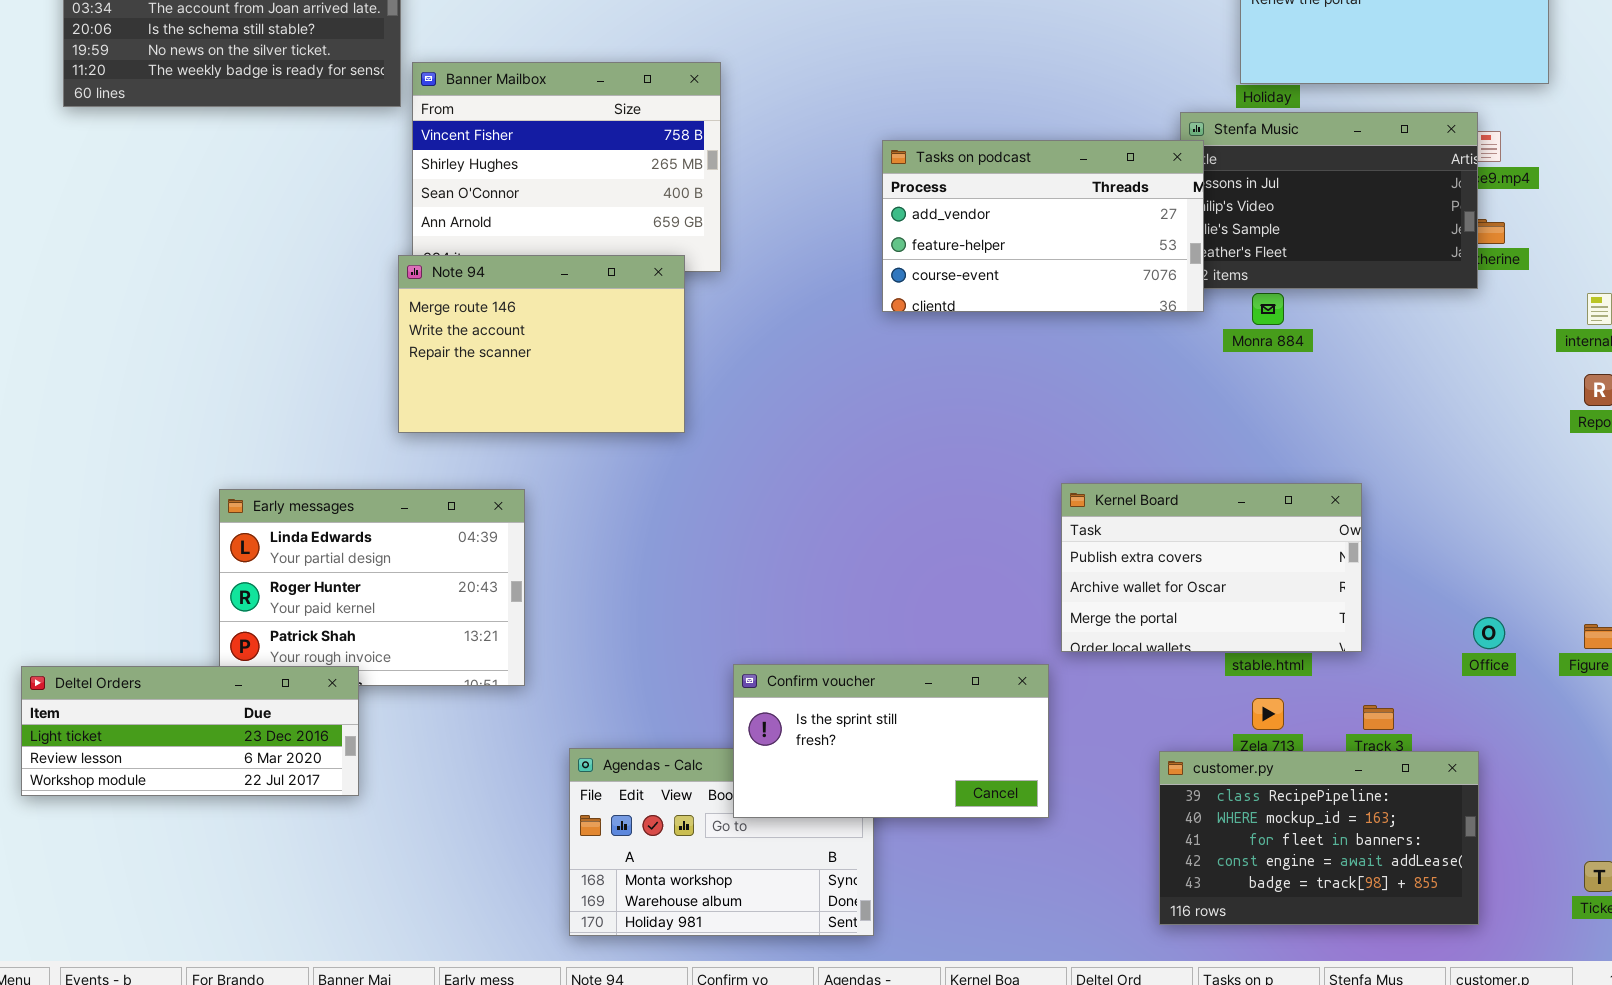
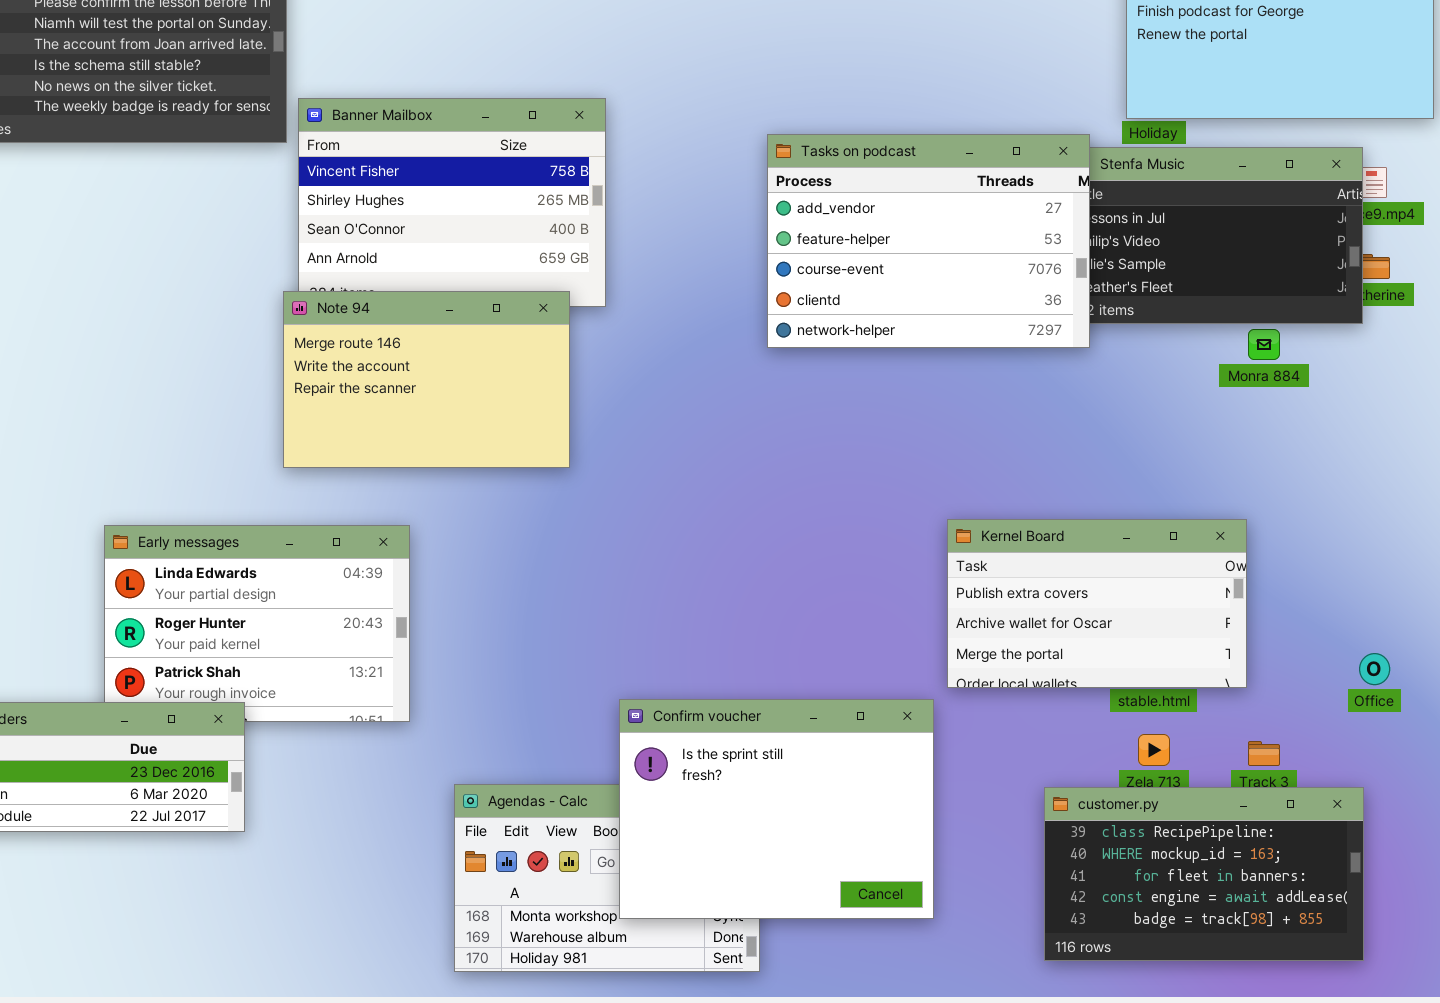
Tasks on podcast: [882,140,1204,312] -> [767,134,1090,348], resized
Monra 884: [1252,293,1284,325] -> [1248,329,1280,360], moved
Confirm voucher: [733,664,1049,818] -> [619,699,934,919], resized

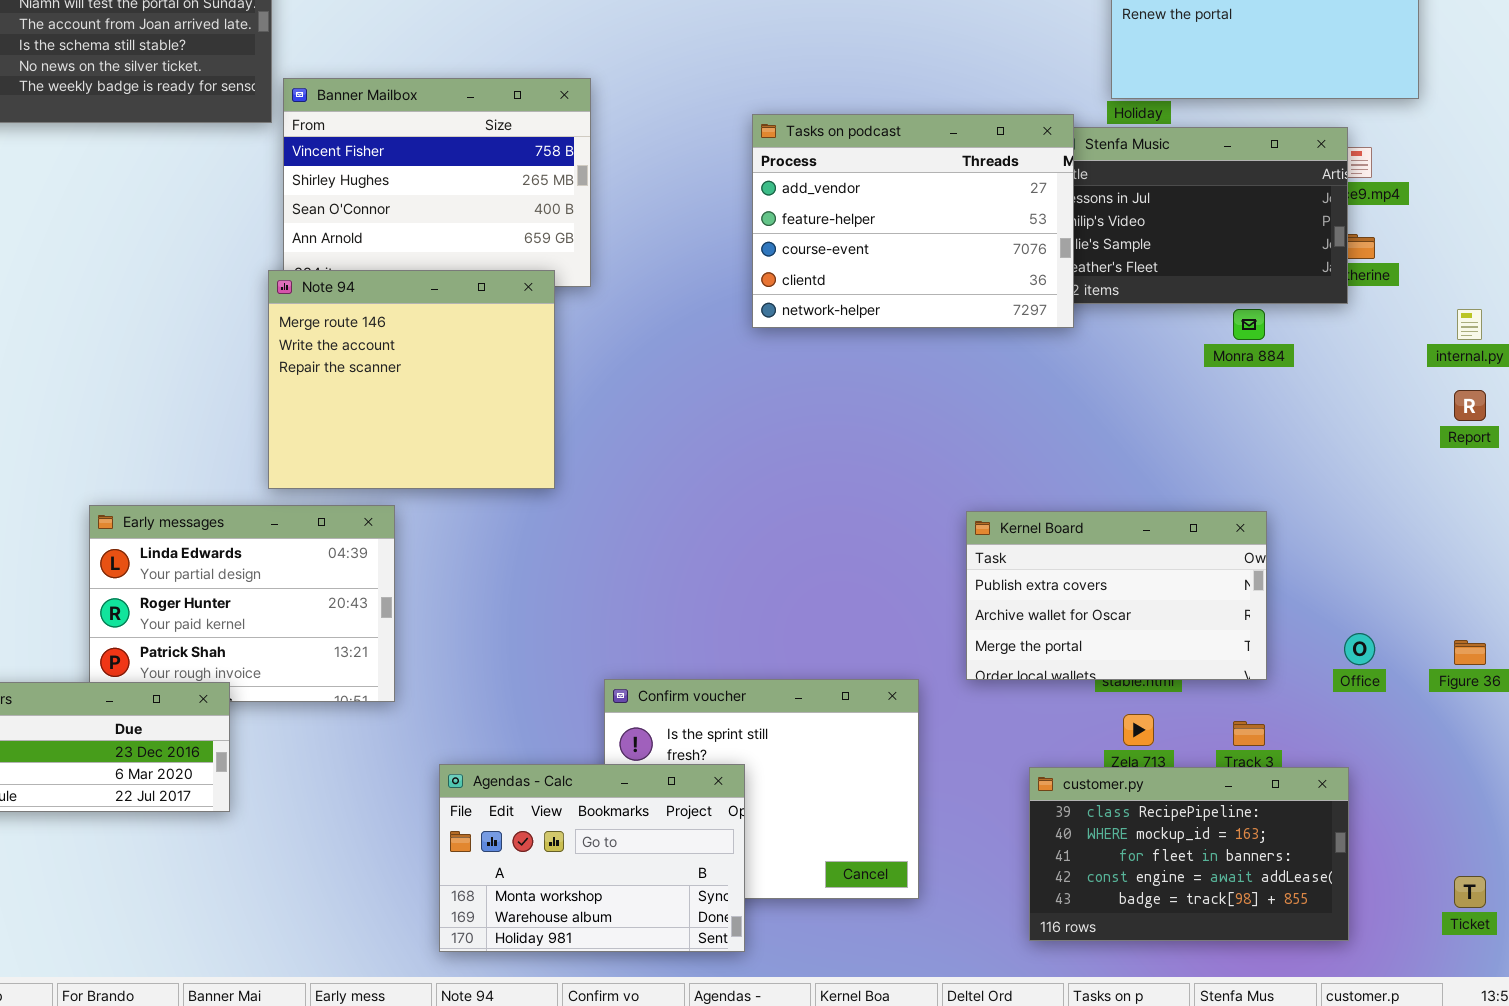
Note 94: [283,291,570,468] -> [268,270,555,489], resized
Kernel Board: [947,519,1247,688] -> [966,511,1267,680], moved
Agendas - Calc: [454,784,760,972] -> [439,764,745,952], raised

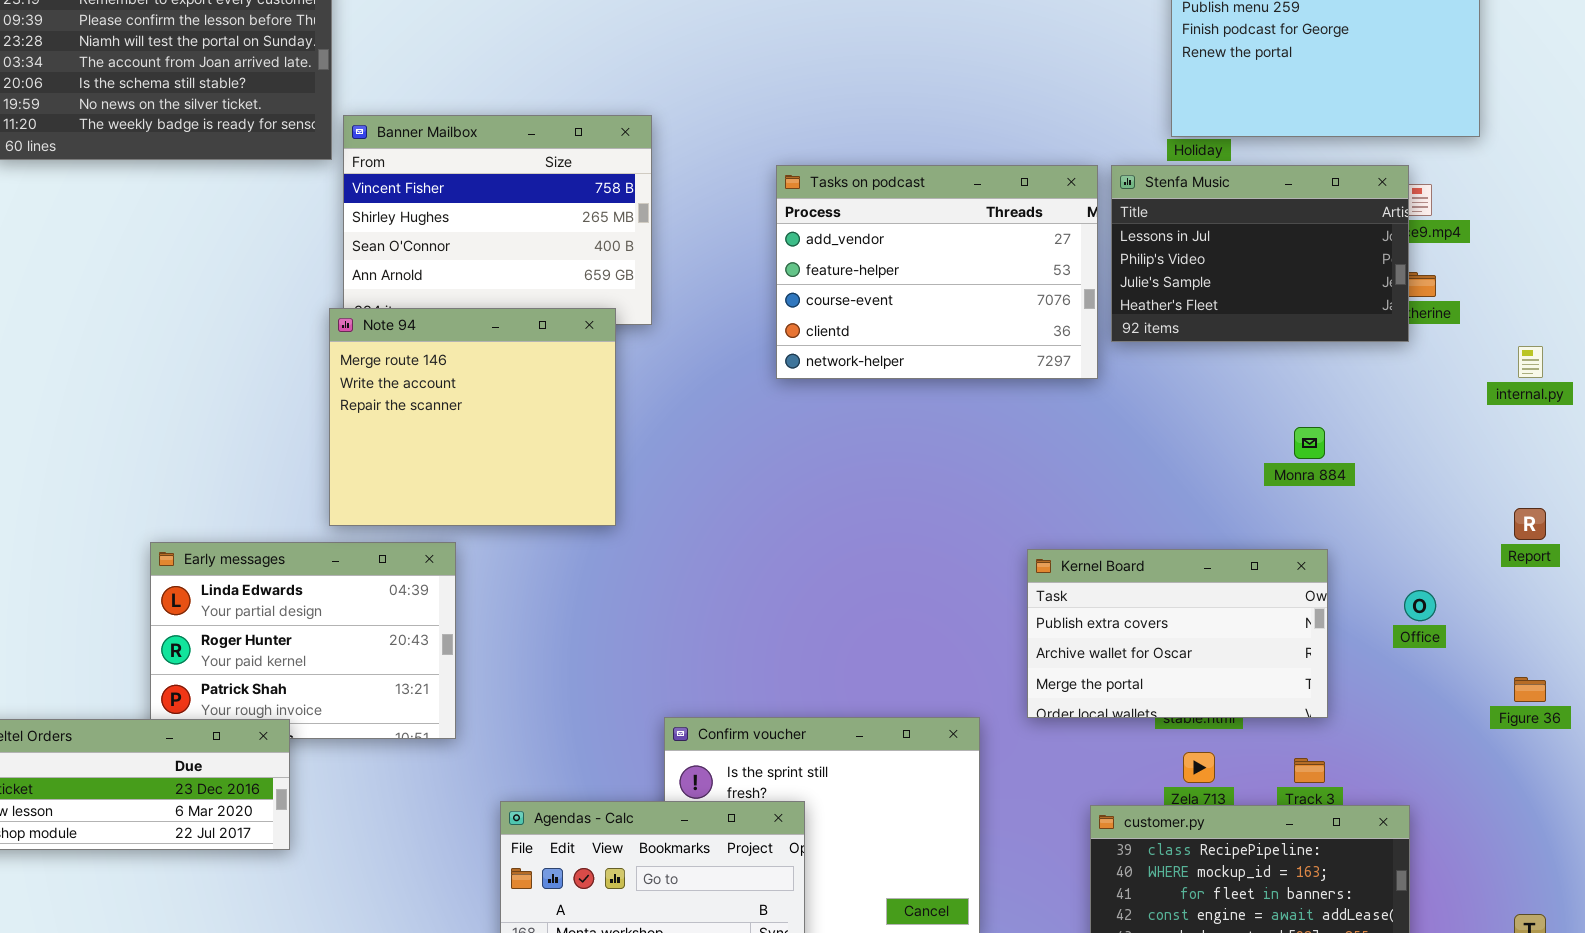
Tasks on podcast: [752,114,1074,328] -> [776,165,1098,379], moved
Monra 884: [1233,309,1265,340] -> [1294,427,1325,459], moved
Report: [1454,390,1486,421] -> [1514,508,1546,540], moved
Office: [1344,633,1375,665] -> [1404,590,1436,621], moved

